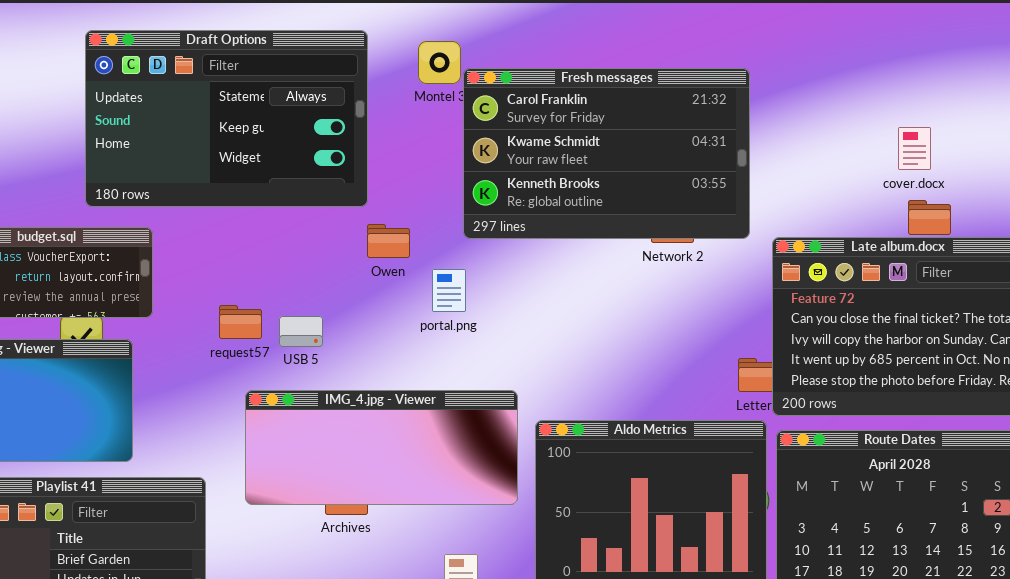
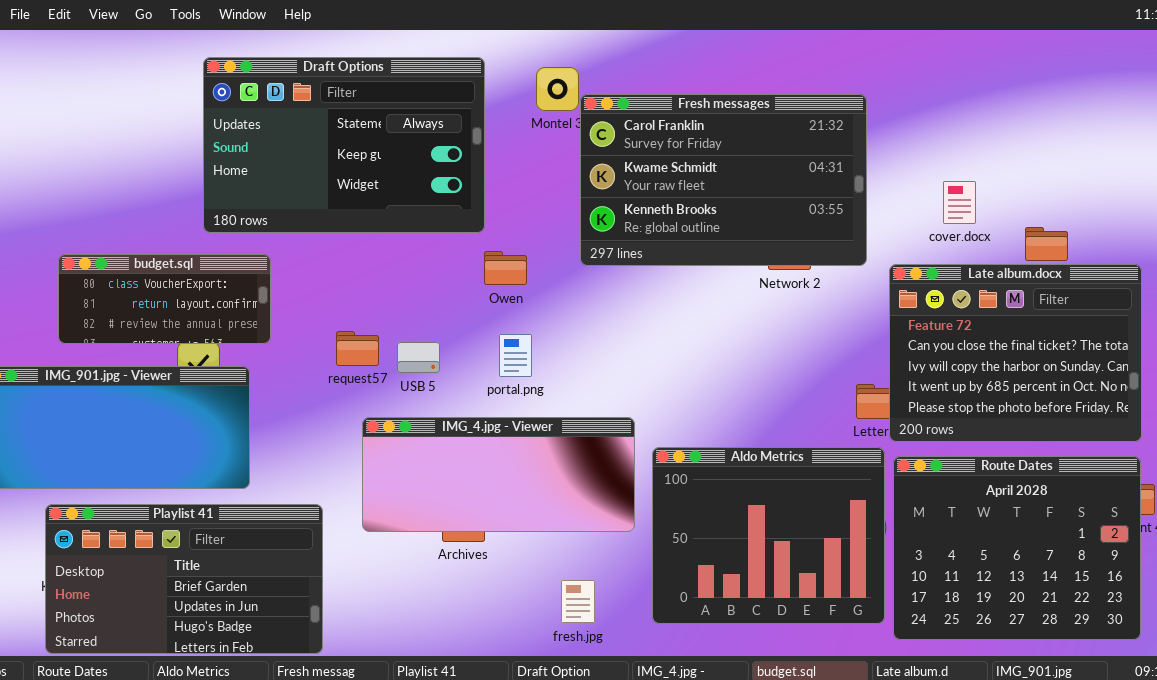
cover.docx: [898,127,931,170] -> [943,181,976,224], moved
portal.png: [432,269,466,312] -> [499,334,532,377], moved

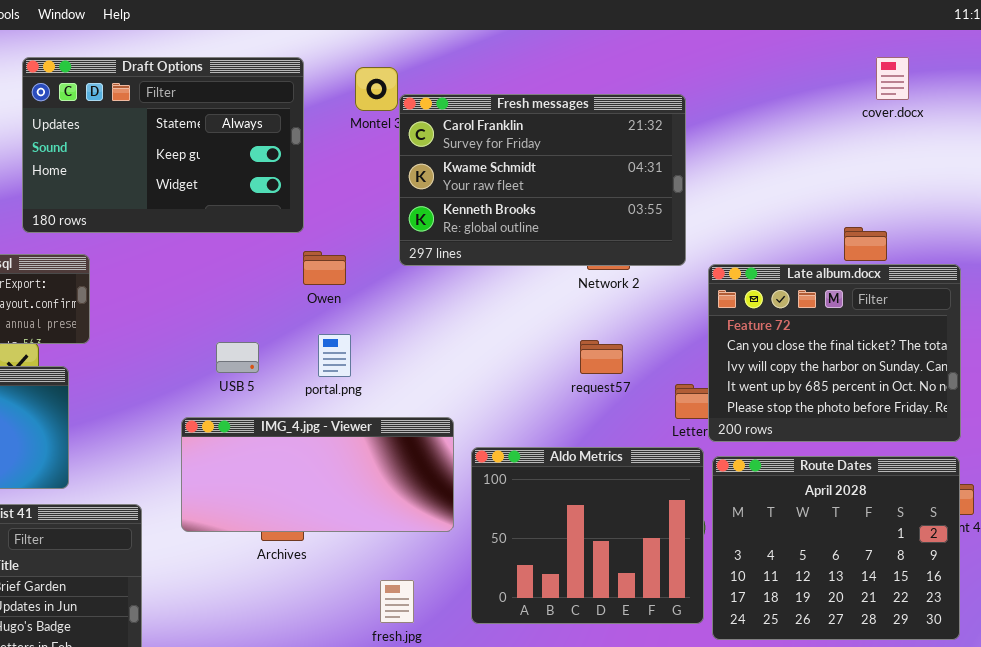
cover.docx: [943,181,976,224] -> [876,57,909,100], moved
request57: [336,331,379,366] -> [580,340,623,374], moved

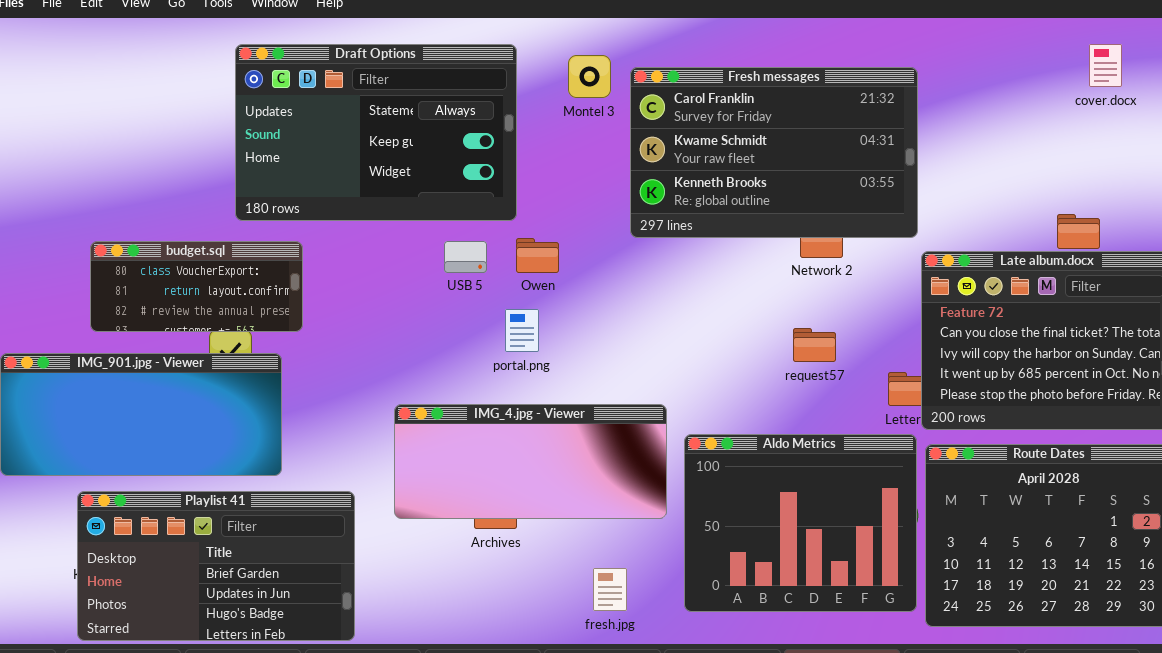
Fresh messages: [399,94,686,266] -> [630,67,918,238], moved
portal.png: [318,334,351,377] -> [505,309,539,352], moved
USB 5: [216,342,259,373] -> [444,241,487,273], moved

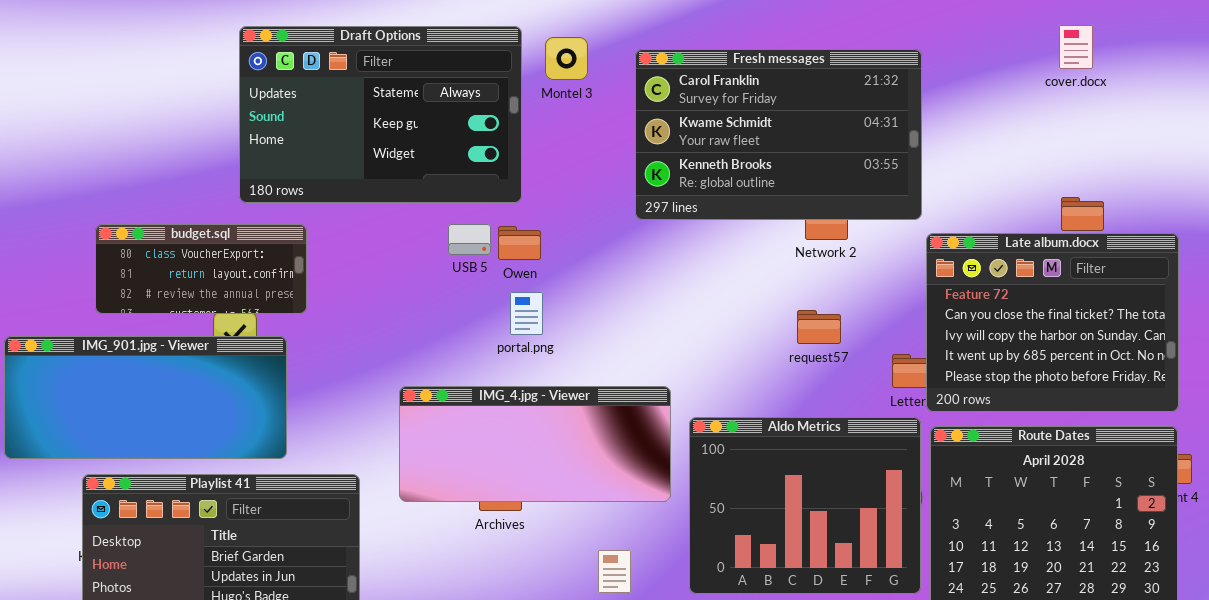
cover.docx: [1089,44,1122,87] -> [1059,25,1093,69], moved
Montel 3: [568,55,611,98] -> [545,37,588,80], moved
Owen: [516,238,559,273] -> [498,226,541,260], moved

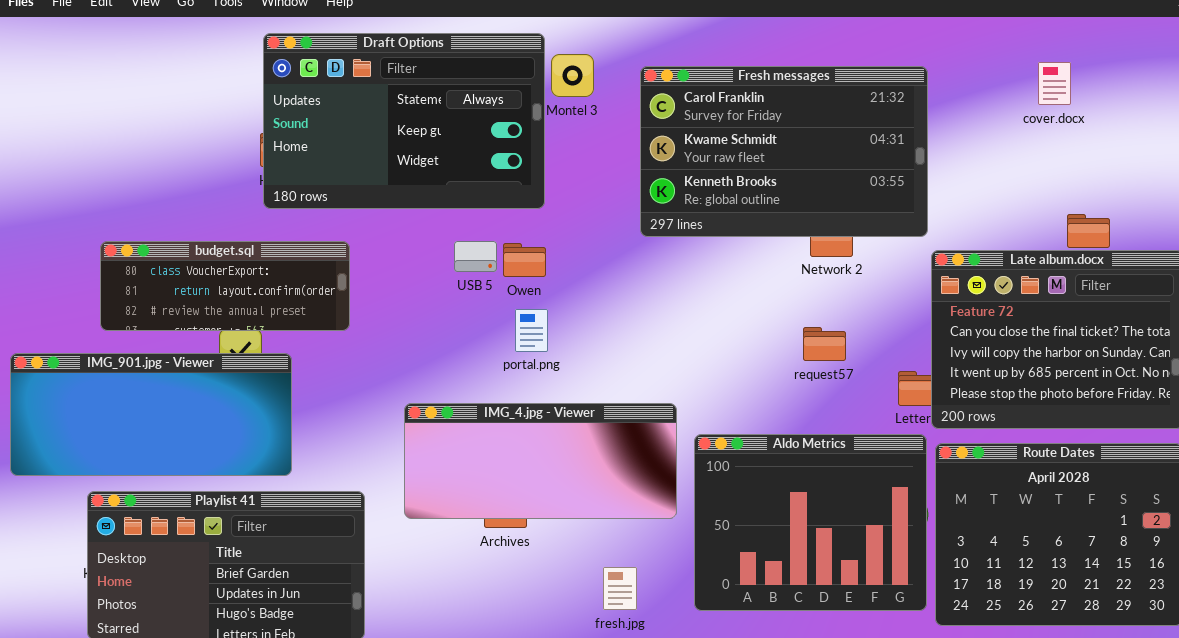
cover.docx: [1059,25,1093,69] -> [1038,62,1071,105], moved
Draft Options: [239,26,522,203] -> [263,33,545,209], moved
budget.sql: [95,224,307,314] -> [100,241,350,331], resized

